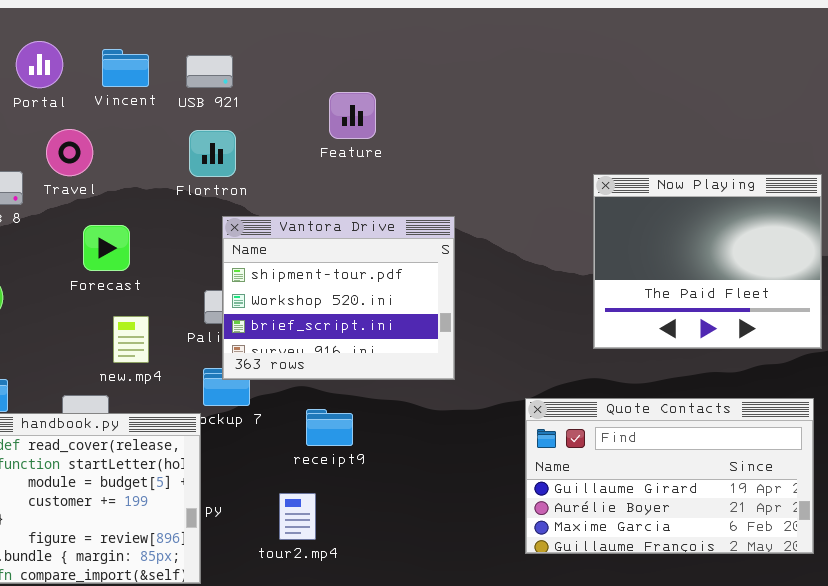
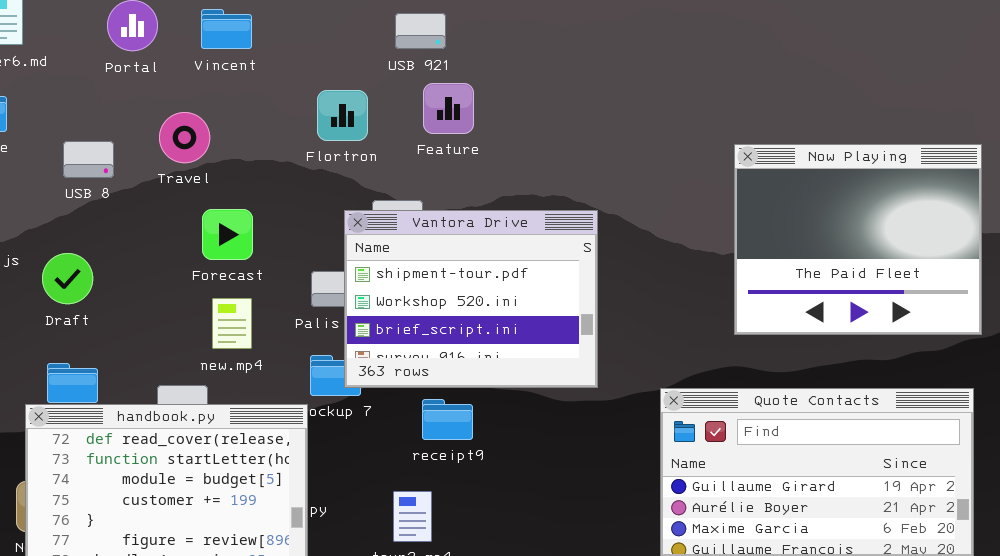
USB 921: [186,55,233,88] -> [395,13,446,49], moved
Feature: [329,92,376,139] -> [423,83,474,134], moved
Travel: [46,129,93,176] -> [159,112,210,163], moved
Flortron: [189,130,236,177] -> [317,90,368,141], moved
Vantora Drive: [222,216,455,380] -> [344,210,598,388], moved
Forecast: [83,225,130,271] -> [202,209,253,260], moved

